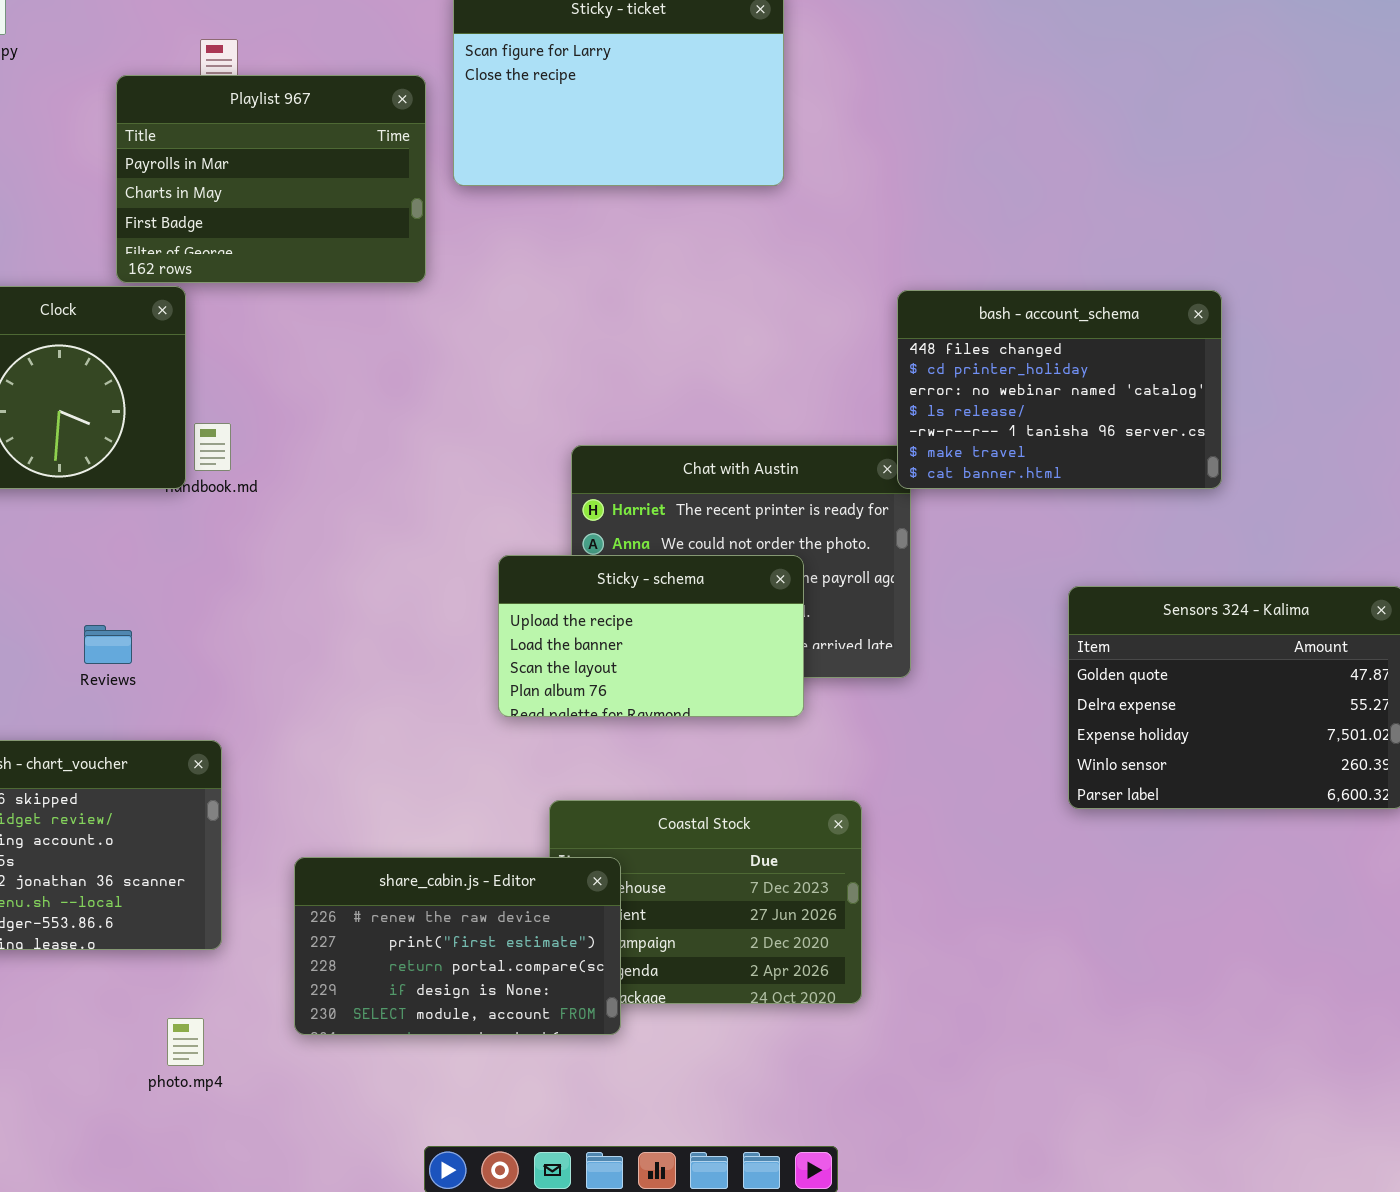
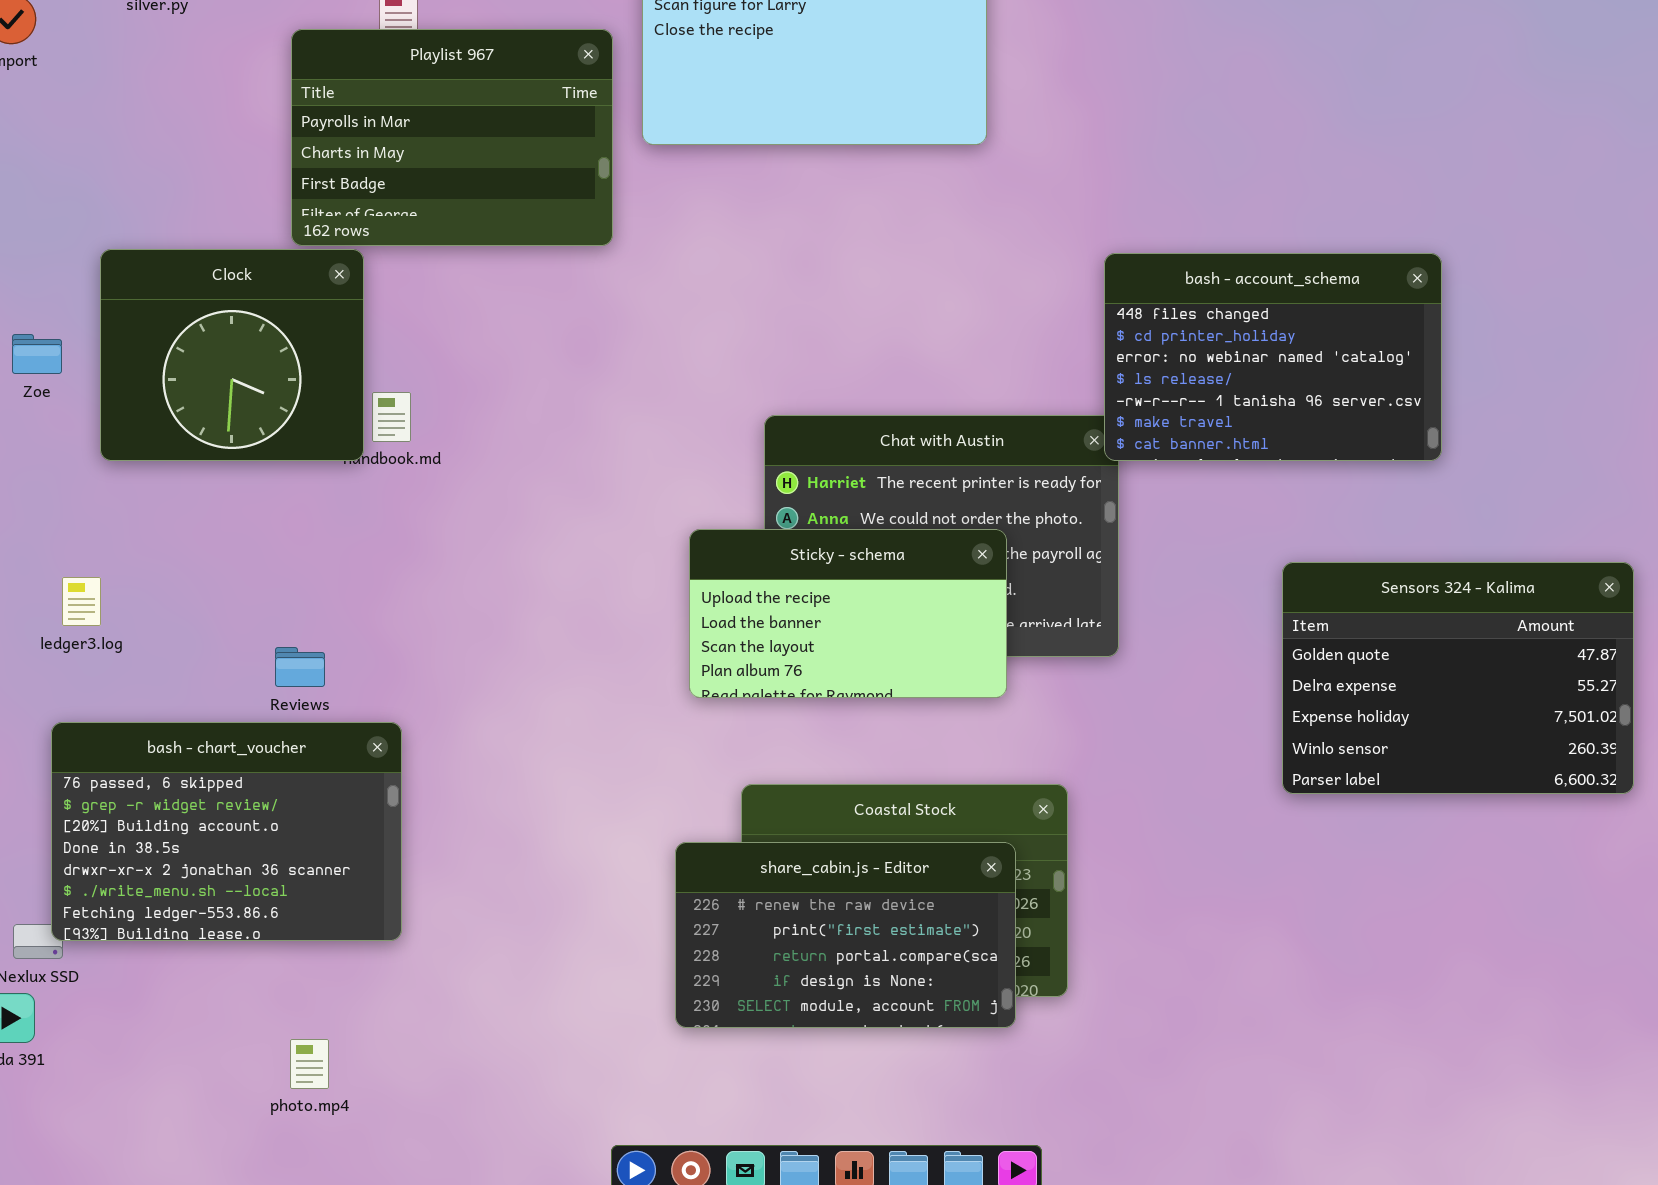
Reviews: [84,625,132,664] -> [275,647,325,687], moved
share_cabin.js - Editor: [294,857,621,1035] -> [675,842,1016,1028], moved
photo.mp4: [167,1018,204,1066] -> [290,1039,329,1089], moved

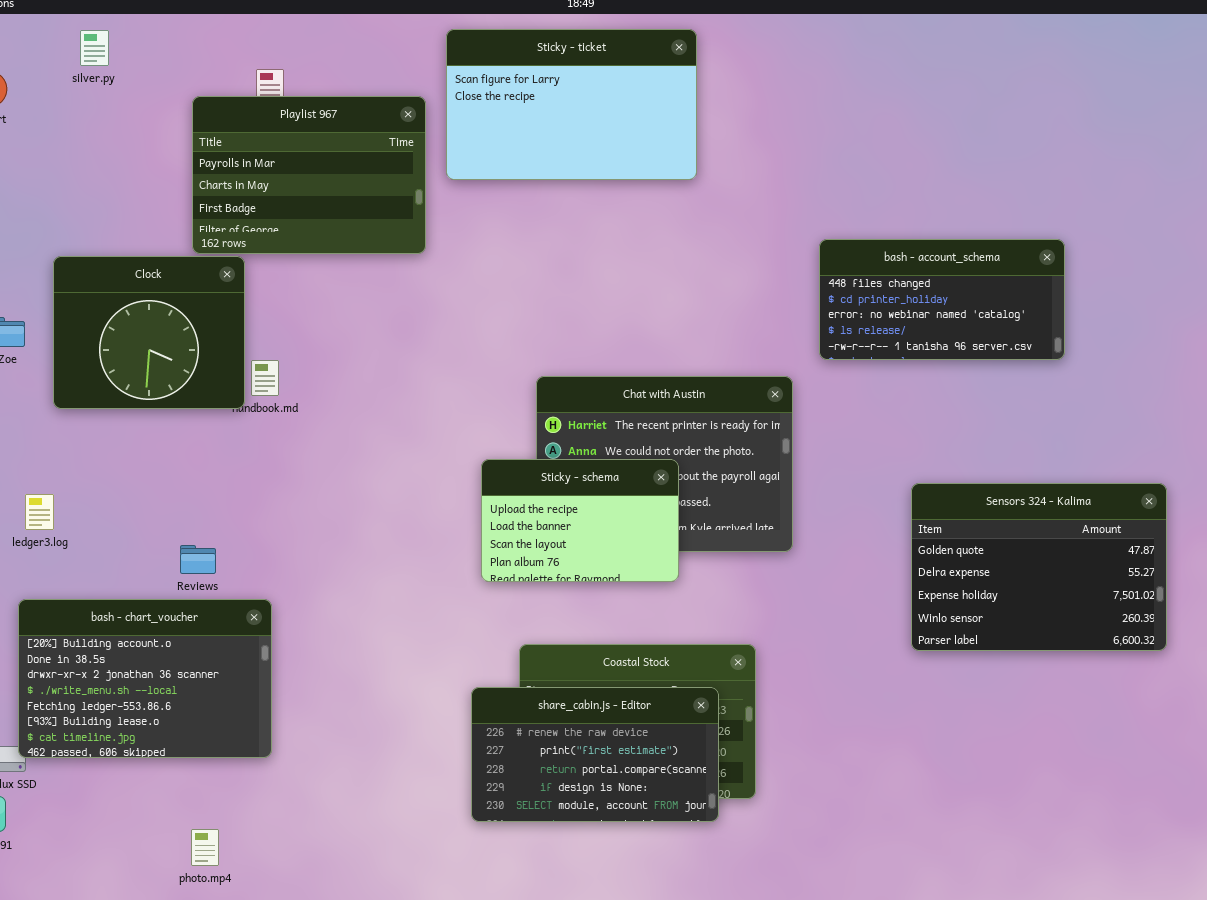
bash - account_schema: [1104,253,1442,461] -> [819,239,1065,360], moved, resized
Sticky - schema: [689,529,1007,698] -> [481,459,679,582], resized
bash - chart_voucher: [51,722,402,941] -> [18,599,272,758], scrolled down 2 rows

